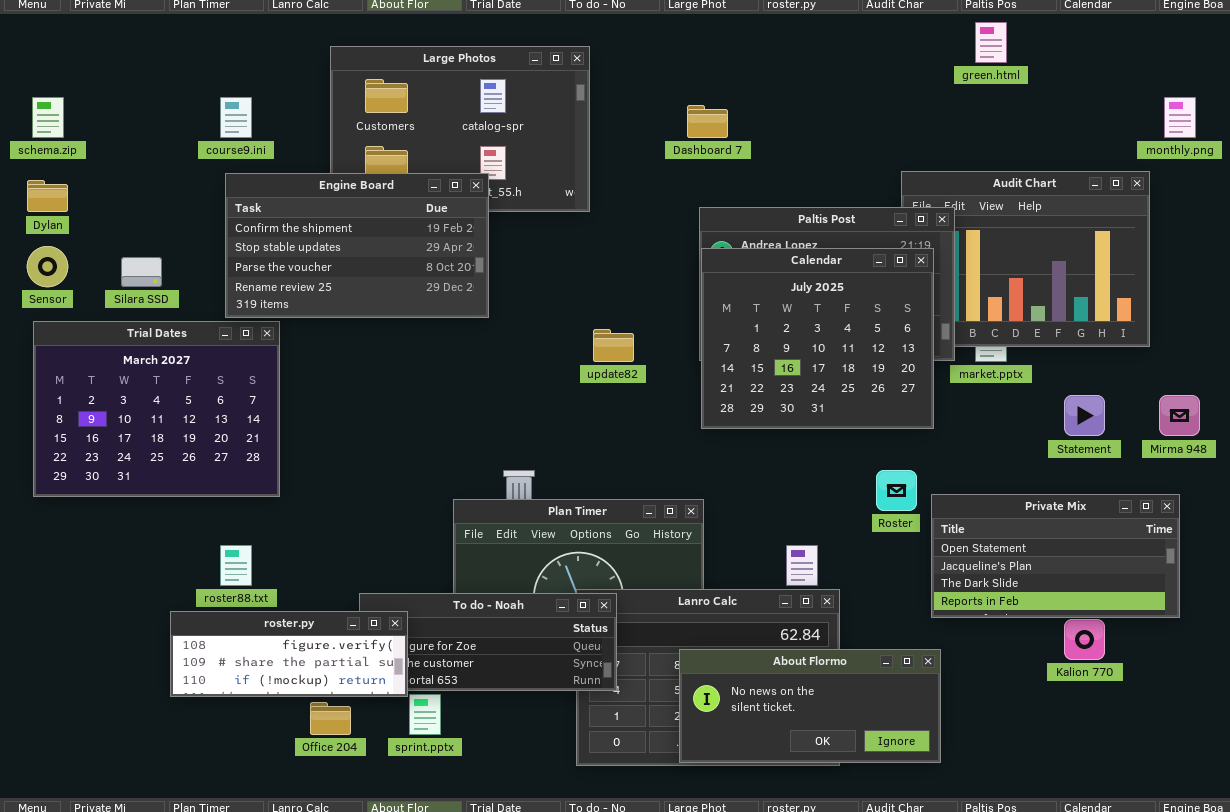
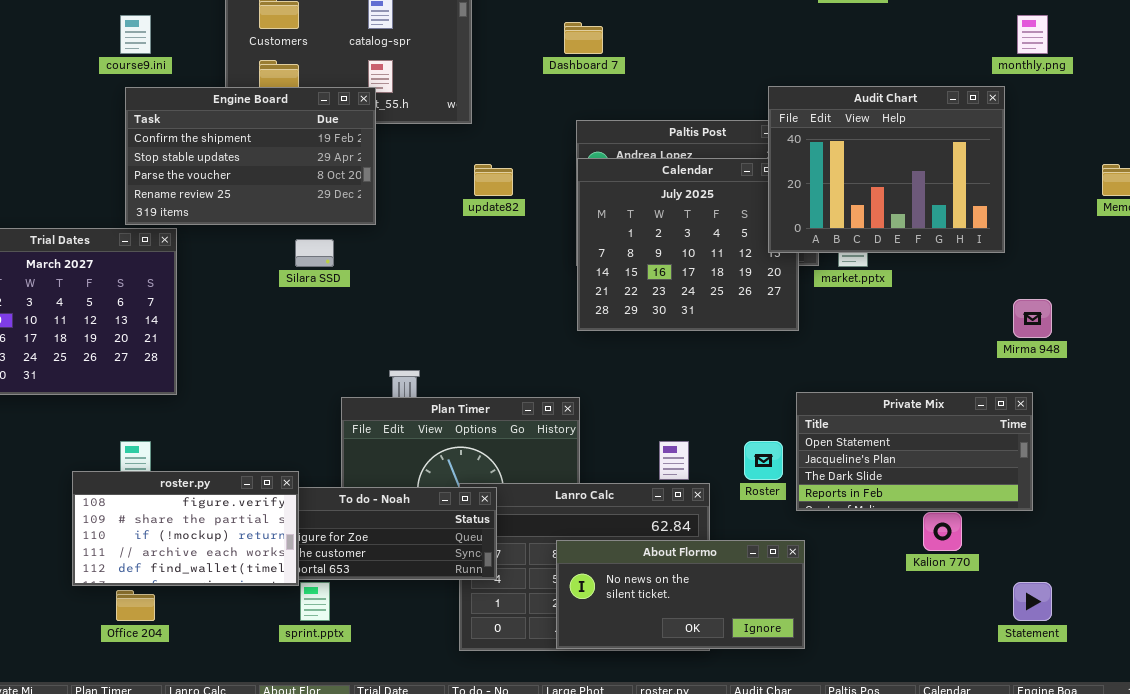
Audit Chart: [901,171,1150,347] -> [768,86,1005,253], raised
Silara SSD: [121,257,162,287] -> [295,239,334,267], moved
update82: [593,329,634,362] -> [474,164,513,196], moved
Statement: [1064,395,1105,436] -> [1013,582,1052,621], moved
Roster: [876,470,917,511] -> [744,441,783,480], moved
roster.py: [170,611,408,697] -> [72,471,299,586], resized
Office 204: [310,702,351,735] -> [116,590,155,621], moved

